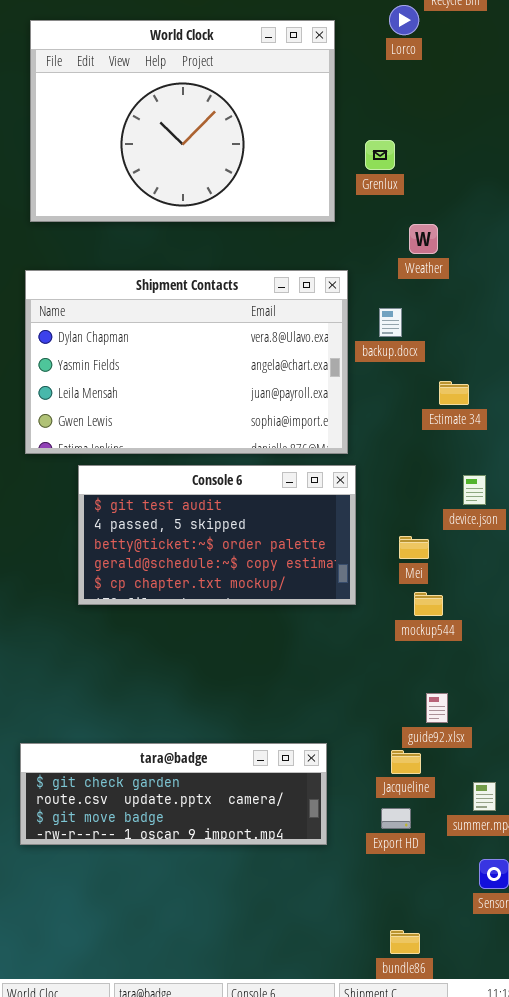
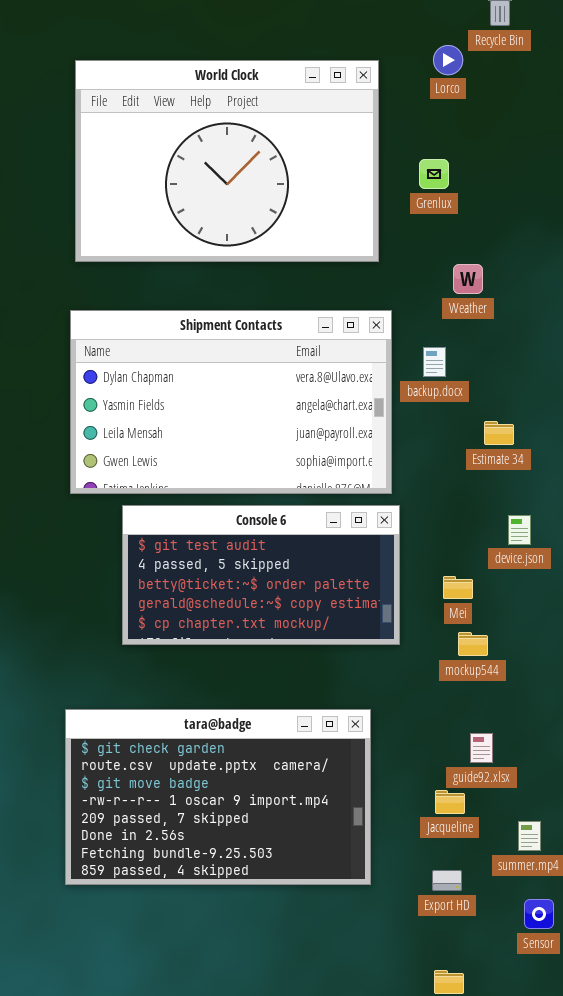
Grenlux: [365,140,395,170] -> [419,159,449,189], moved
tara@badge: [20,743,327,845] -> [65,709,371,885], resized
Export HD: [381,808,411,829] -> [432,870,462,891], moved

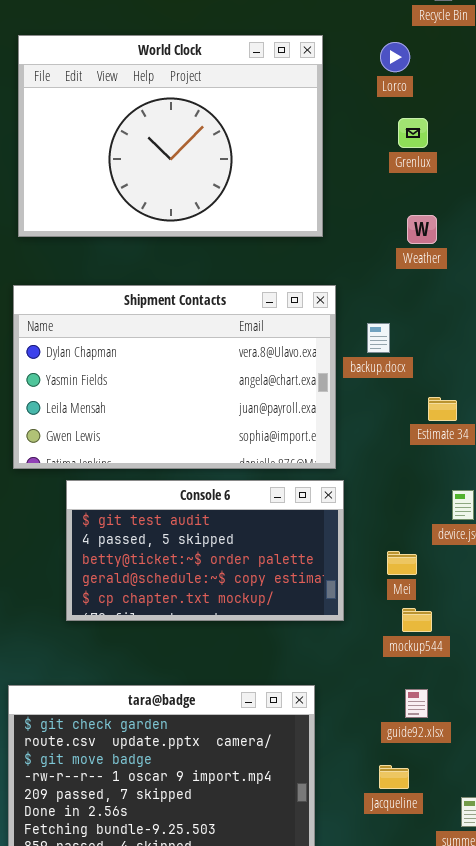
Lorco: [433,45,463,75] -> [380,42,410,72], moved
Grenlux: [419,159,449,189] -> [398,118,428,148], moved
Weather: [453,264,483,294] -> [407,215,437,244], moved
guide92.xlsx: [470,733,493,763] -> [405,689,428,718], moved

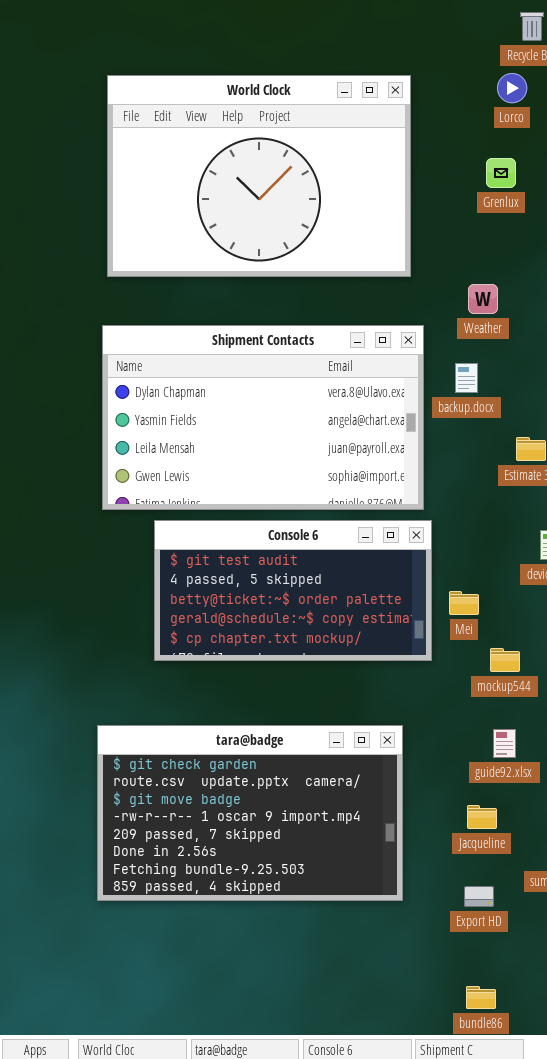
Lorco: [380,42,410,72] -> [497,73,527,103], moved
Weather: [407,215,437,244] -> [468,284,498,314], moved
Mei: [387,551,417,575] -> [449,591,479,615], moved

